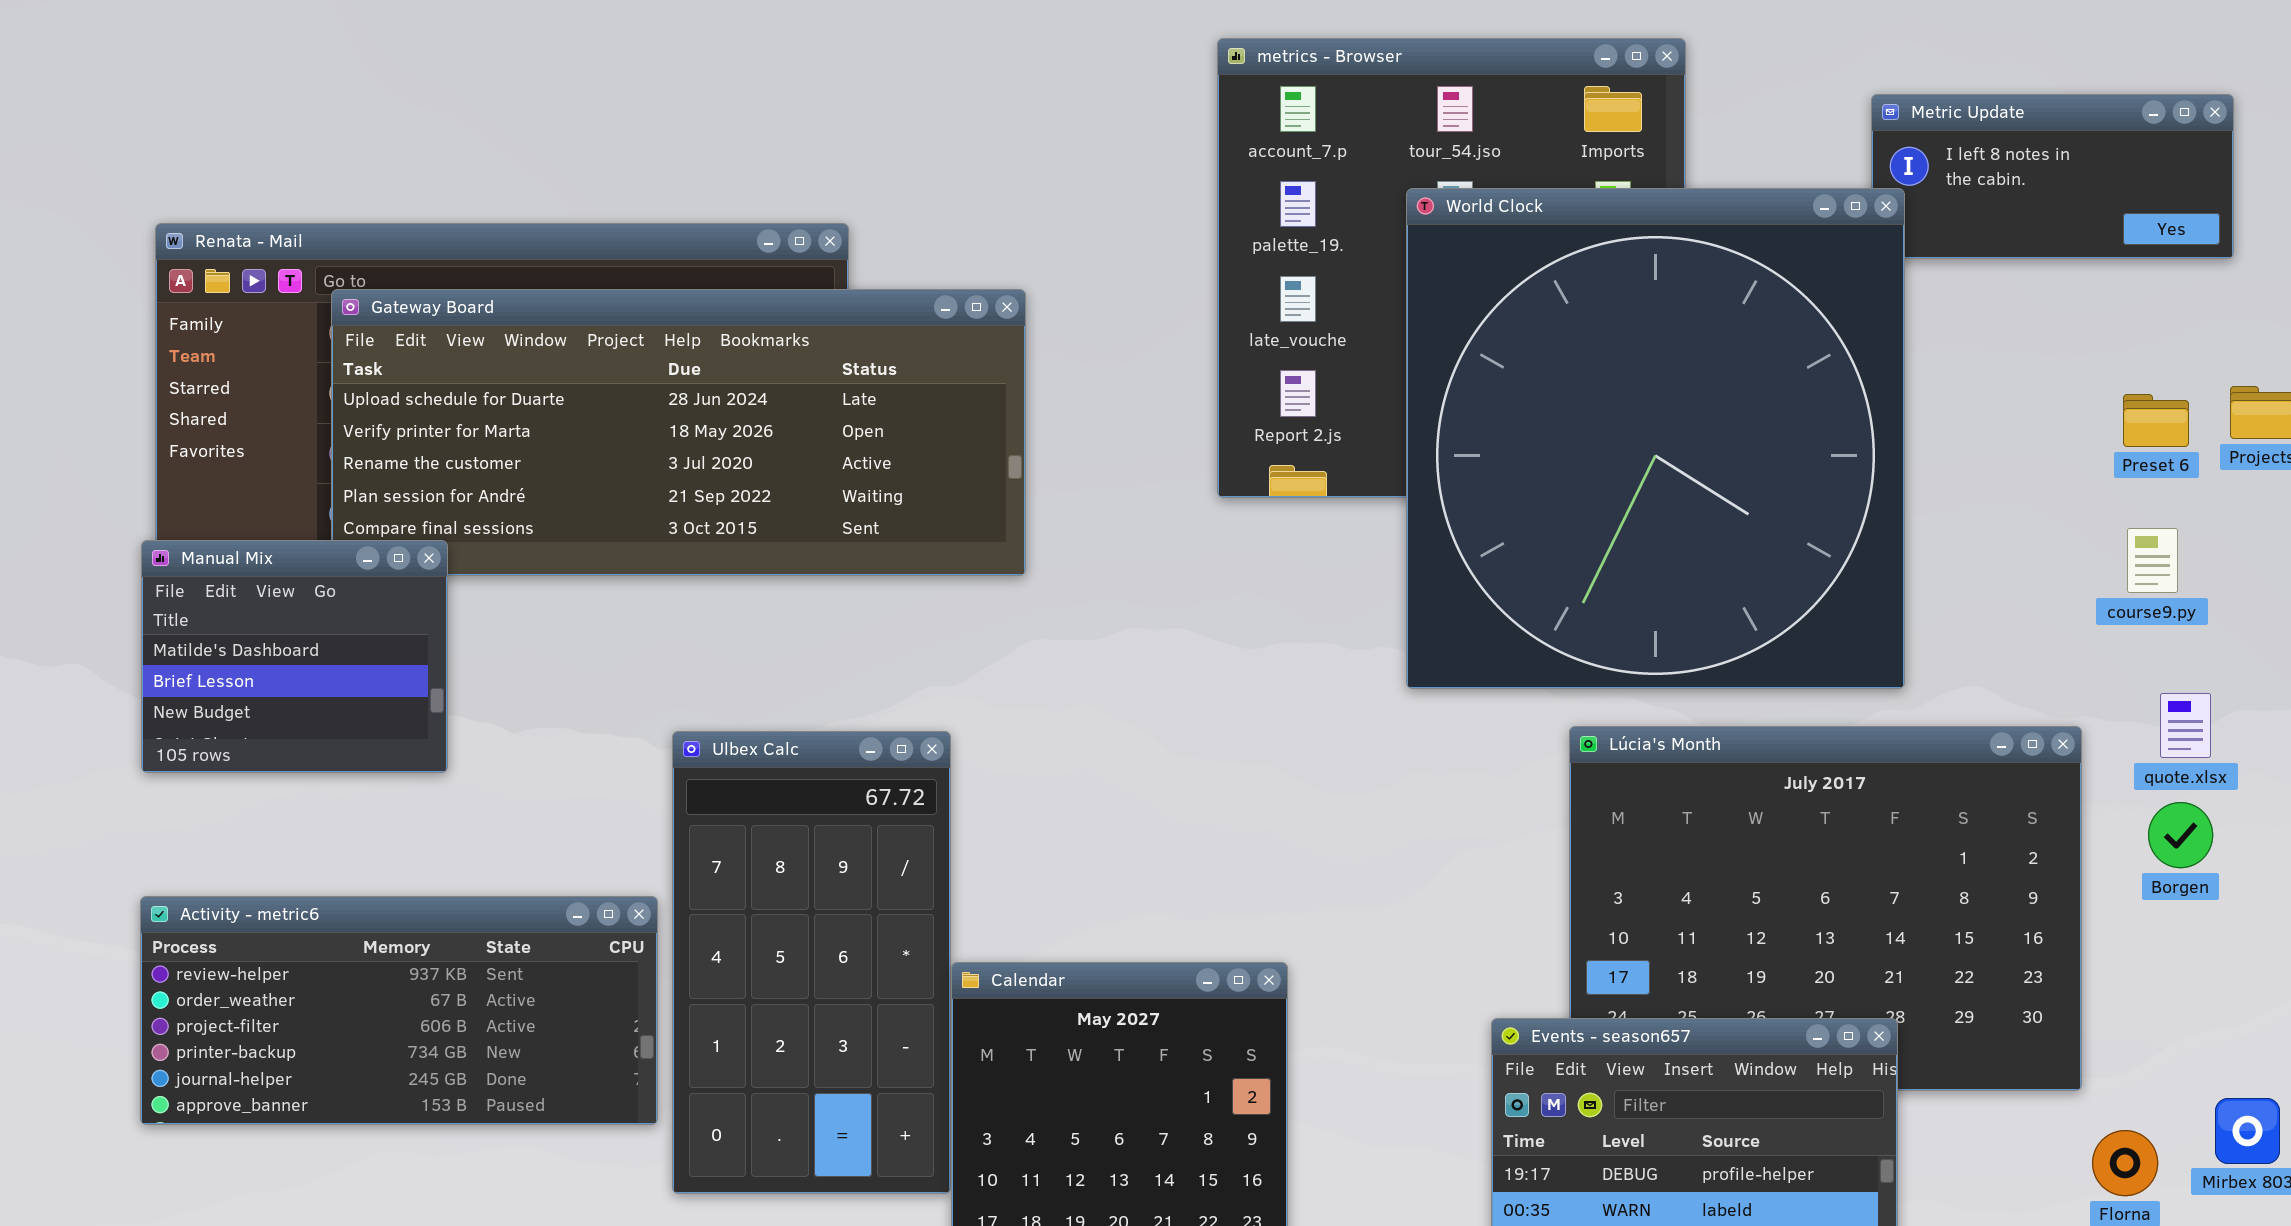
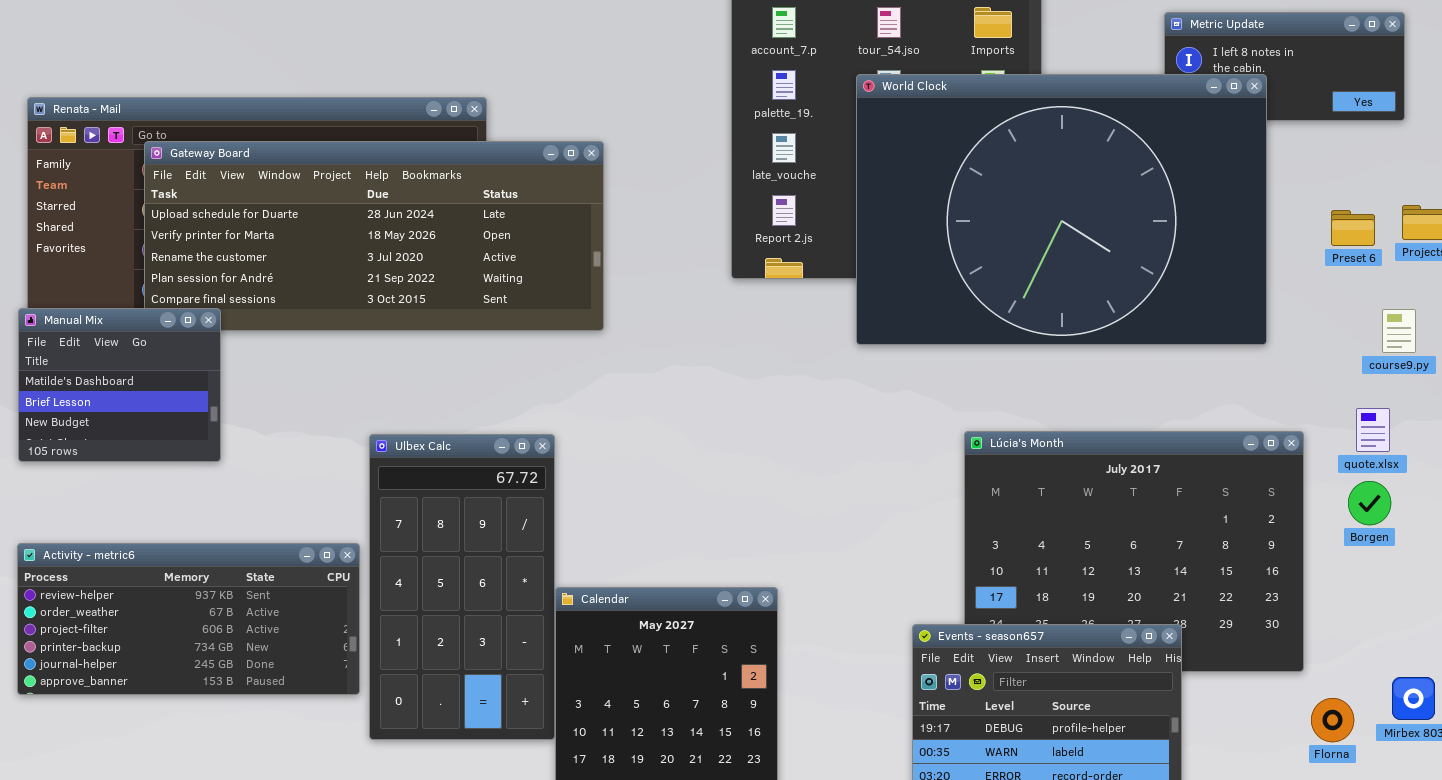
World Clock: [1406,188,1905,689] -> [856,74,1267,345], resized
course9.py: [2127,528,2178,593] -> [1382,309,1416,353], moved

